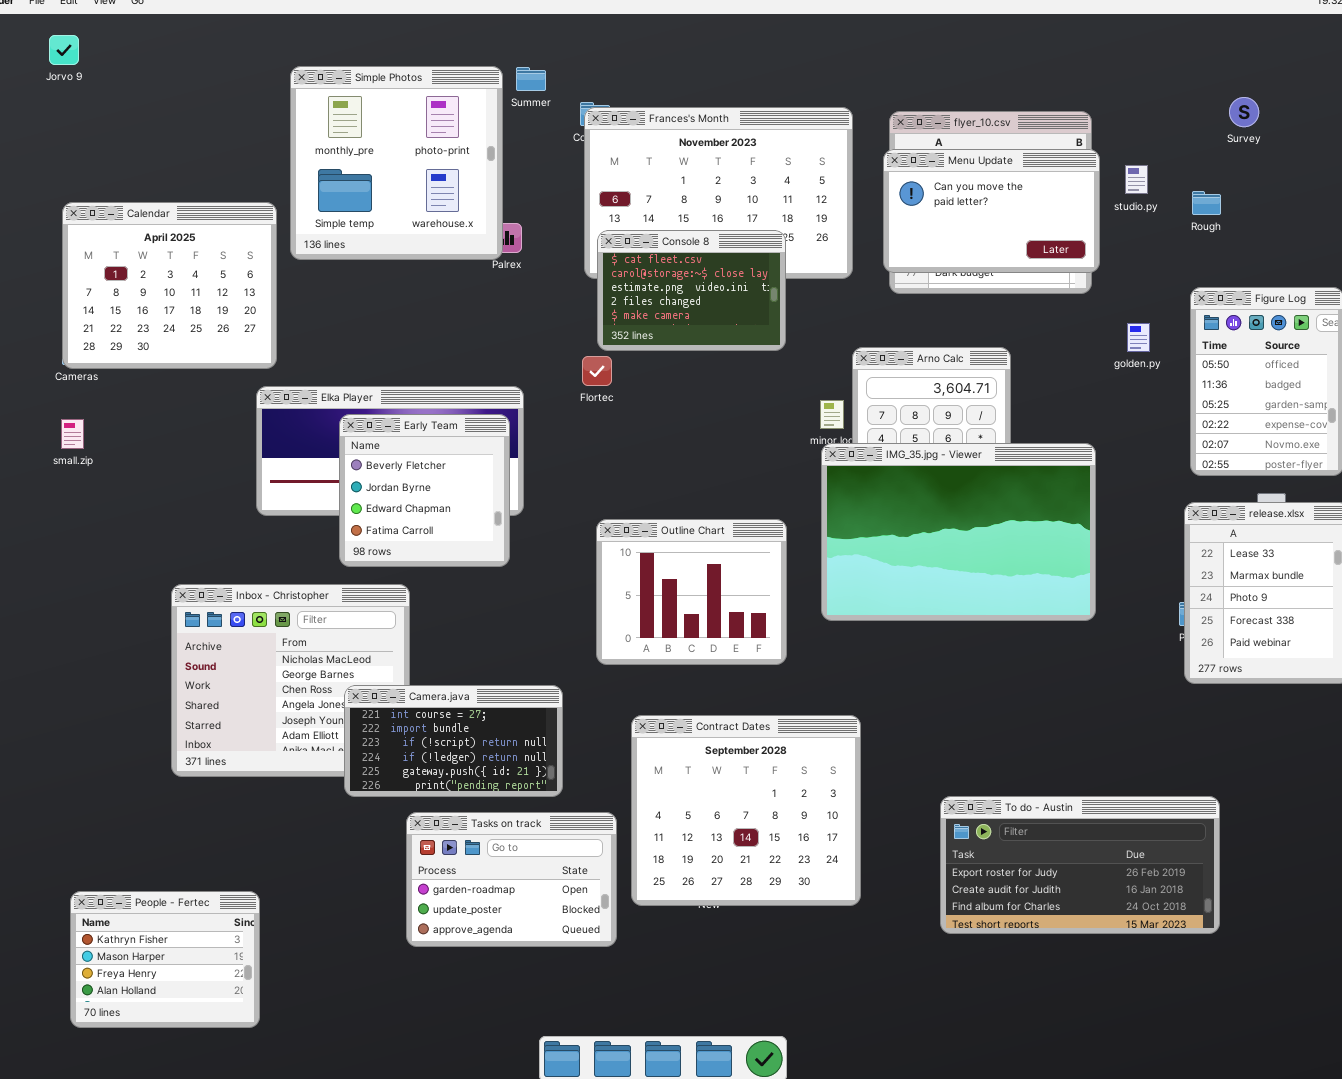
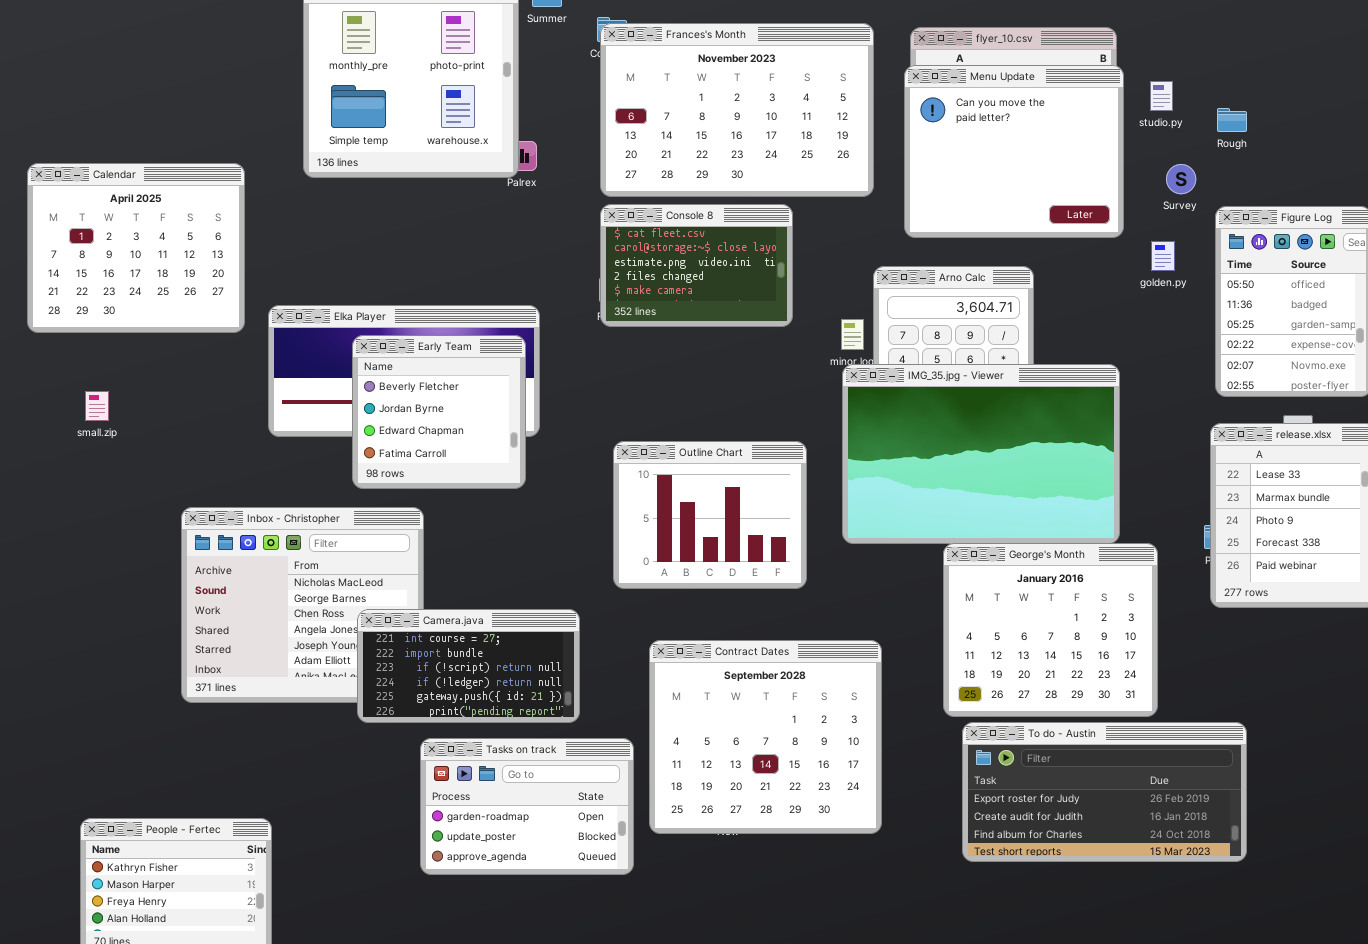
Survey: [1229,97,1259,127] -> [1166,164,1196,194], moved
Menu Update: [883,149,1100,273] -> [904,65,1124,238], resized
Calendar: [62,202,277,369] -> [27,163,245,333], moved
Console 8: [597,230,786,351] -> [600,204,793,327], moved
small.zip: [61,419,84,449] -> [85,391,109,421], moved
George's Month: none -> [943,543,1158,717], opened

